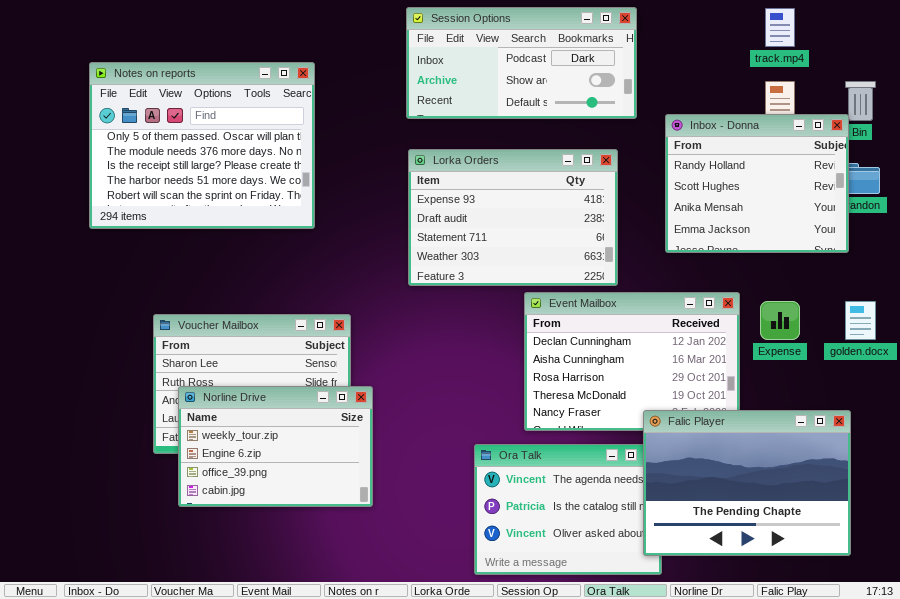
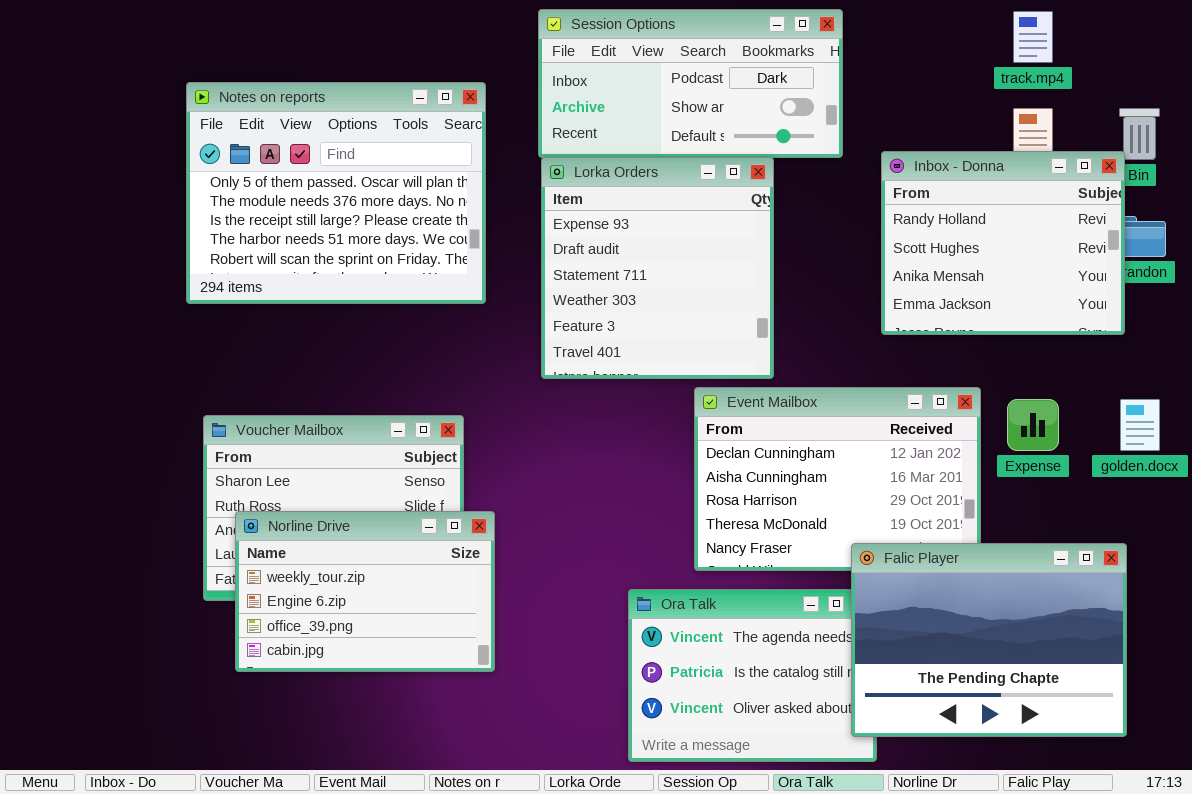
Notes on reports: [89,62,315,229] -> [186,82,486,304], moved
Lorka Orders: [408,149,618,286] -> [541,157,774,379], resized

